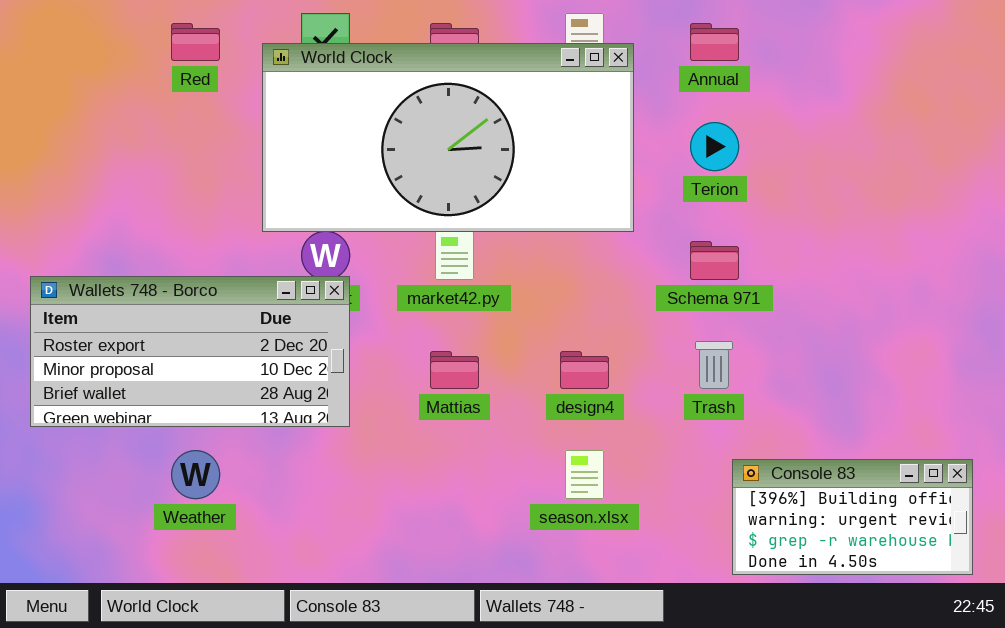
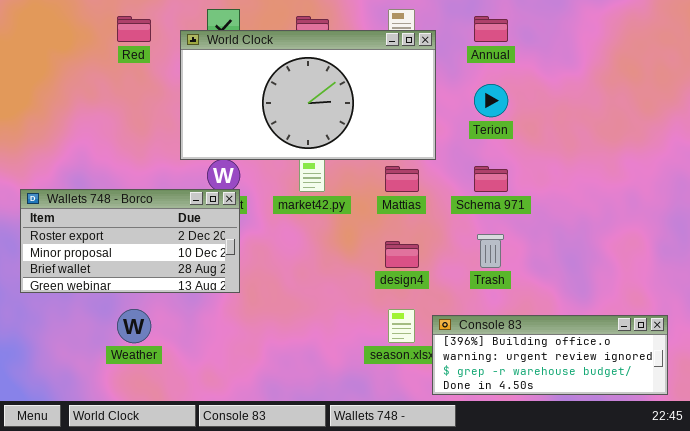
Mattias: [430,351,479,389] -> [385,166,419,192], moved
Console 83: [732,459,973,575] -> [432,315,668,395], resized

